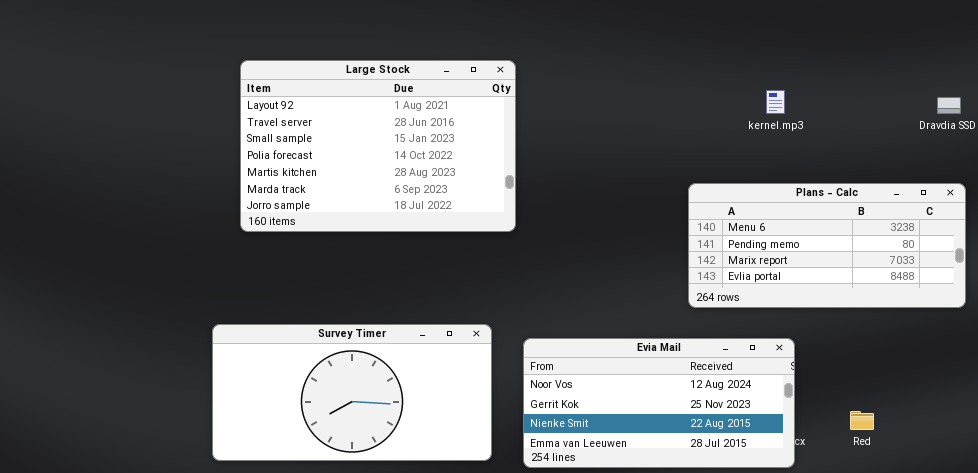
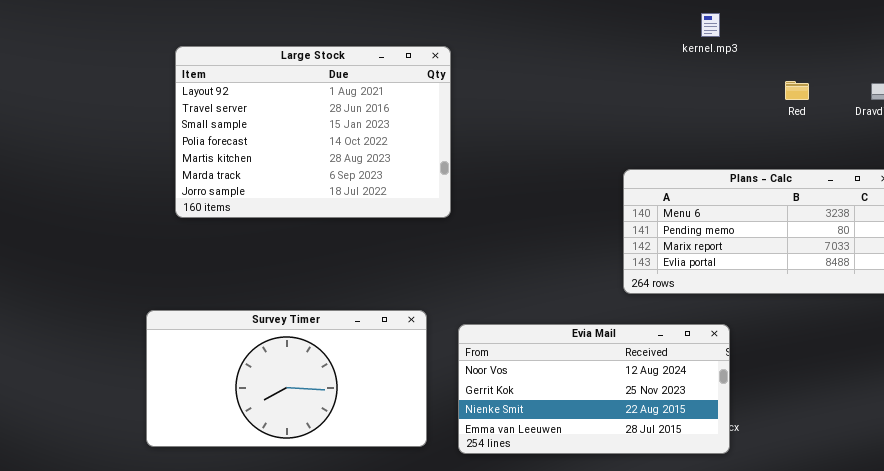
kernel.mp3: [766,90,785,114] -> [701,13,720,37], moved
Red: [850,411,874,430] -> [785,81,809,100], moved

